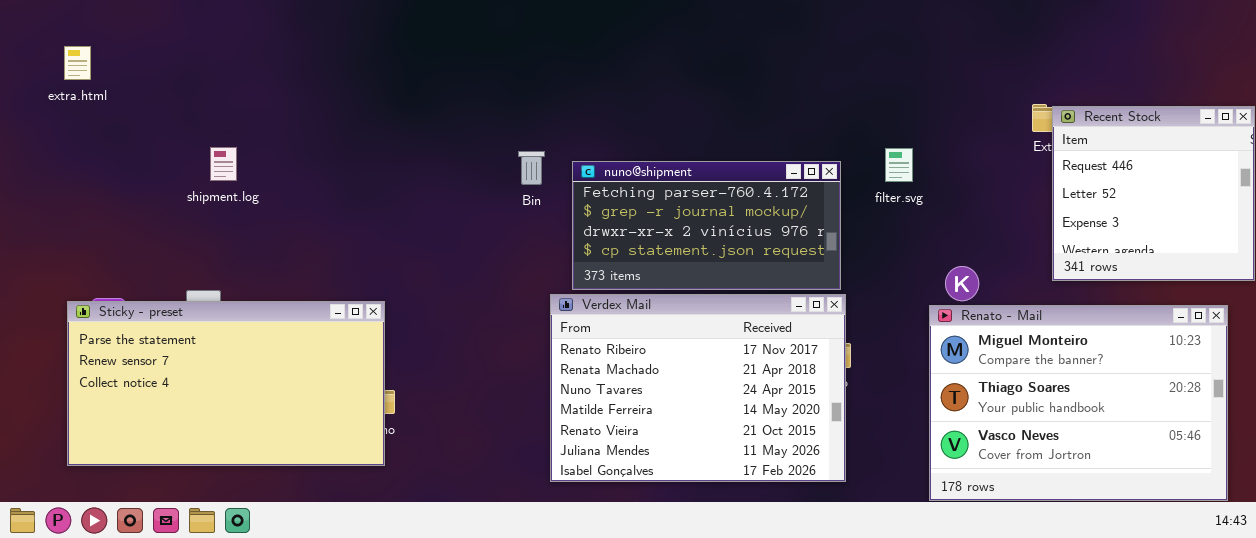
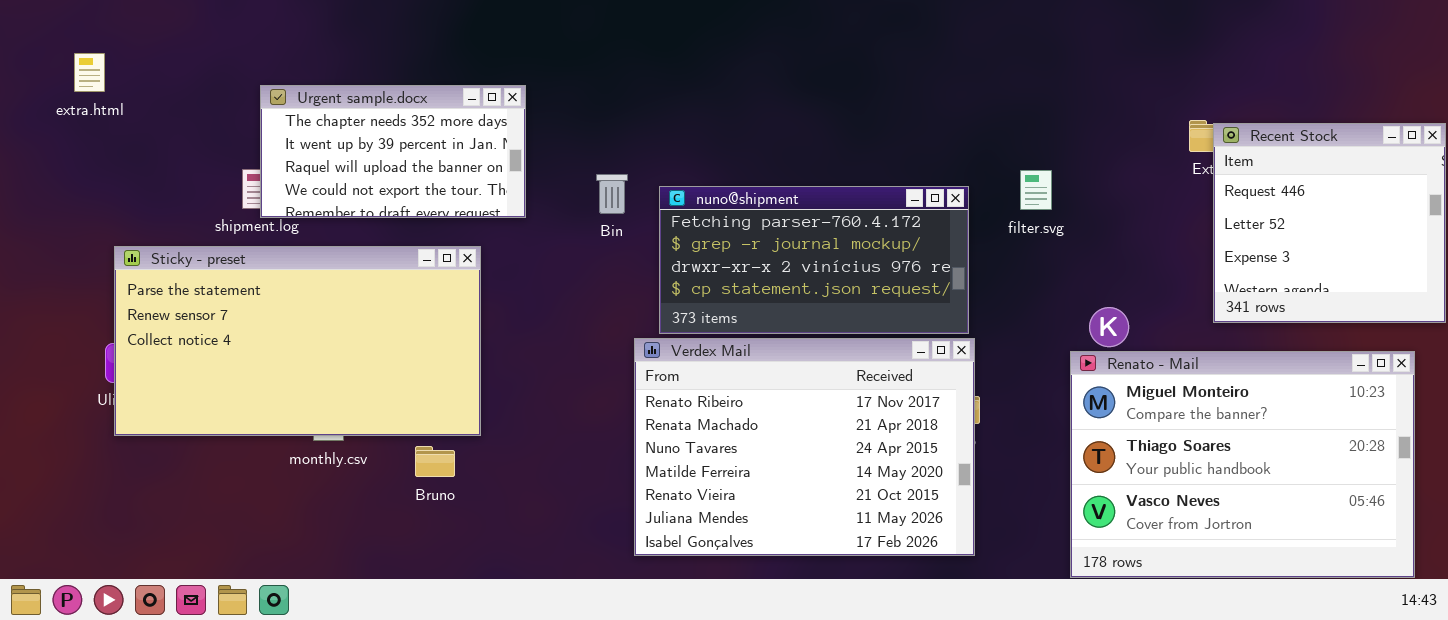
Urgent sample.docx: none -> [260,85,526,218], opened
Sticky - preset: [67,301,385,466] -> [114,246,481,436], moved

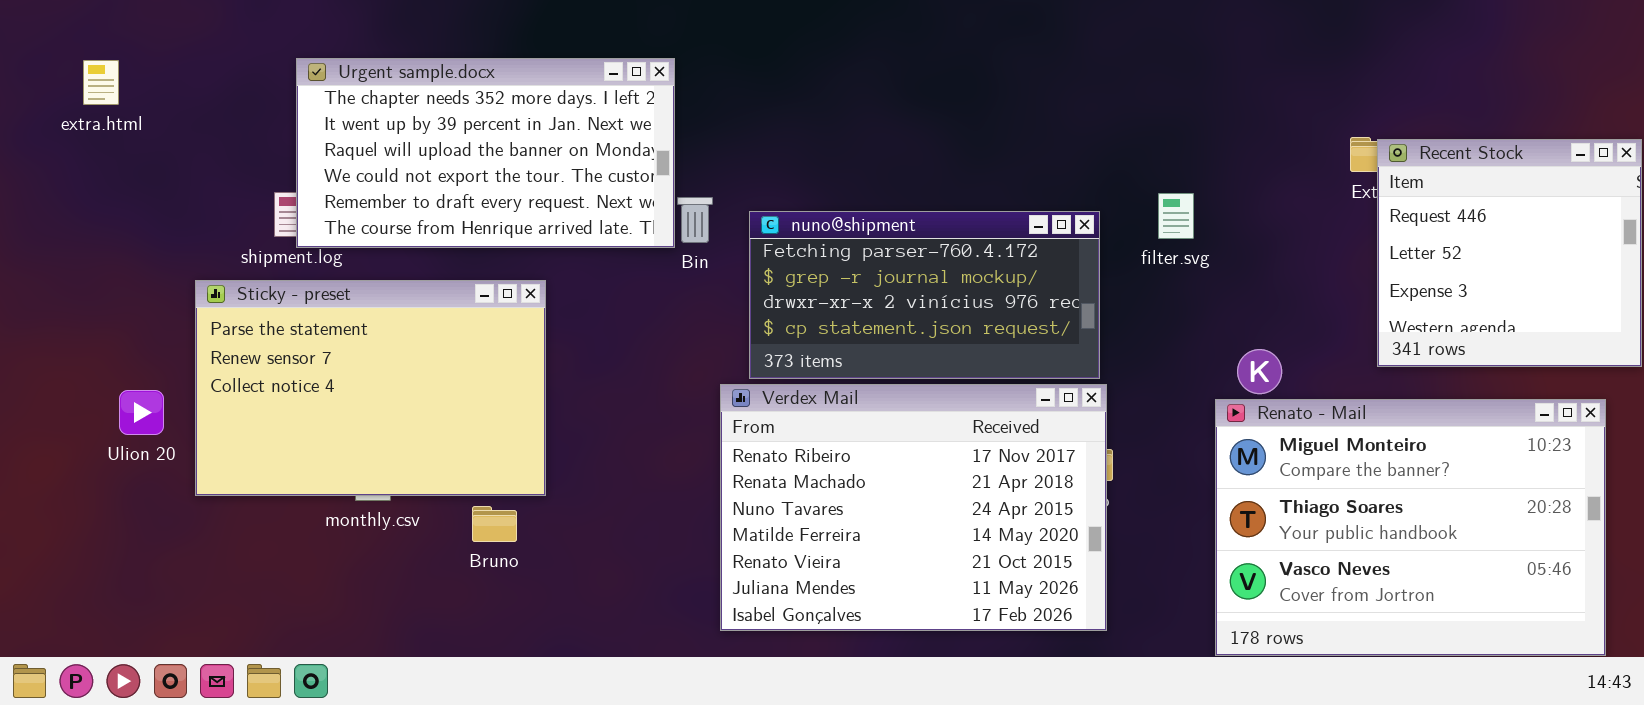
Urgent sample.docx: [260,85,526,218] -> [296,58,675,248], resized
Sticky - preset: [114,246,481,436] -> [195,280,546,496], resized

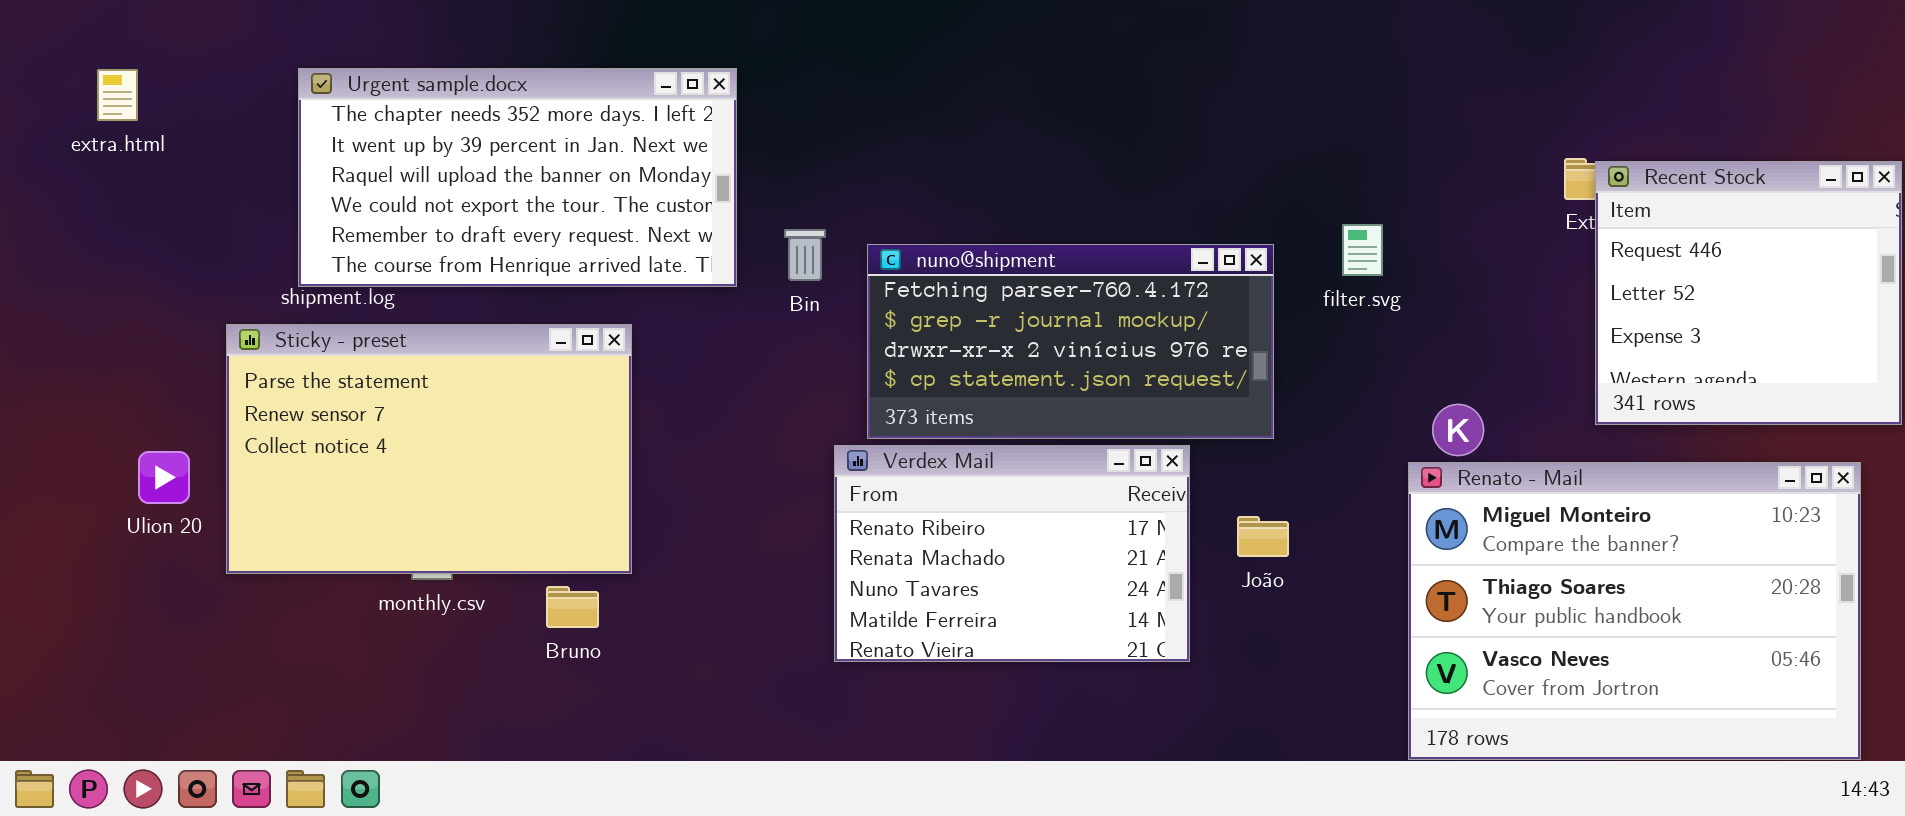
Urgent sample.docx: [296,58,675,248] -> [298,68,737,287], moved
Verdex Mail: [720,384,1107,631] -> [834,445,1190,662], resized

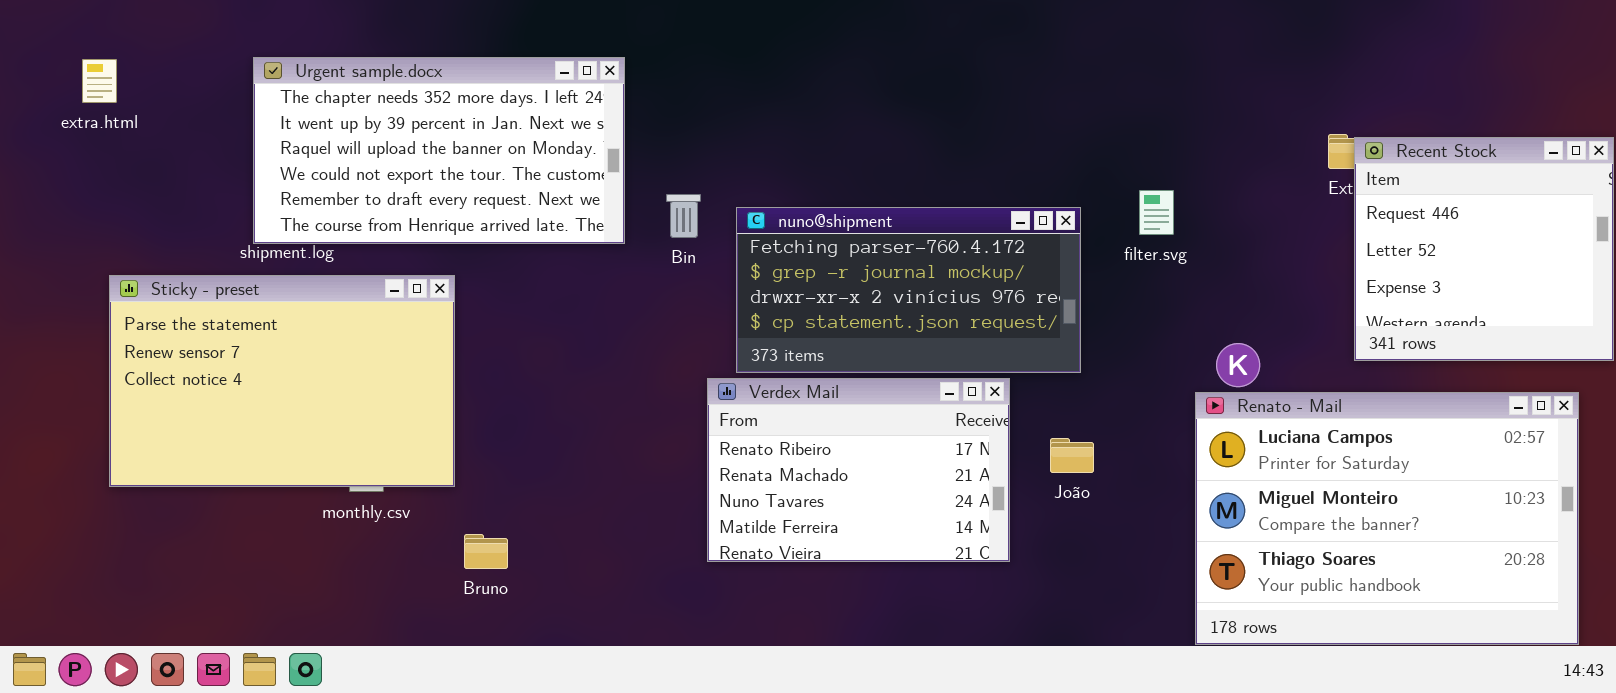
Sticky - preset: [226,324,632,574] -> [109,275,455,487], moved
Renato - Mail: [1408,462,1861,760] -> [1195,392,1579,645], scrolled up 1 row
Bruno: [546,586,599,628] -> [464,534,508,569], moved

